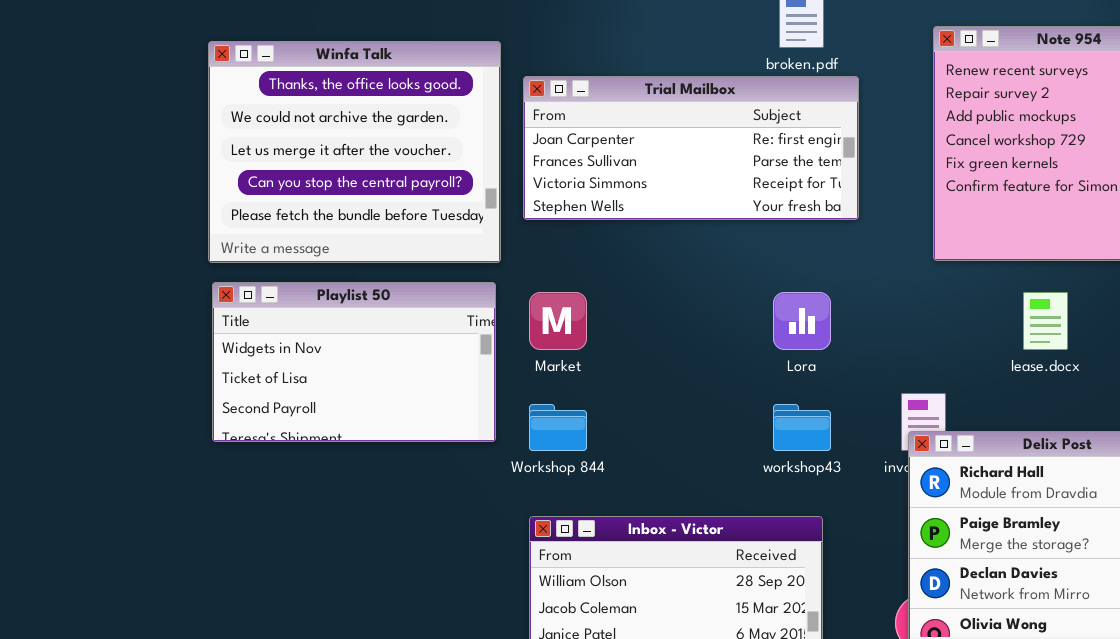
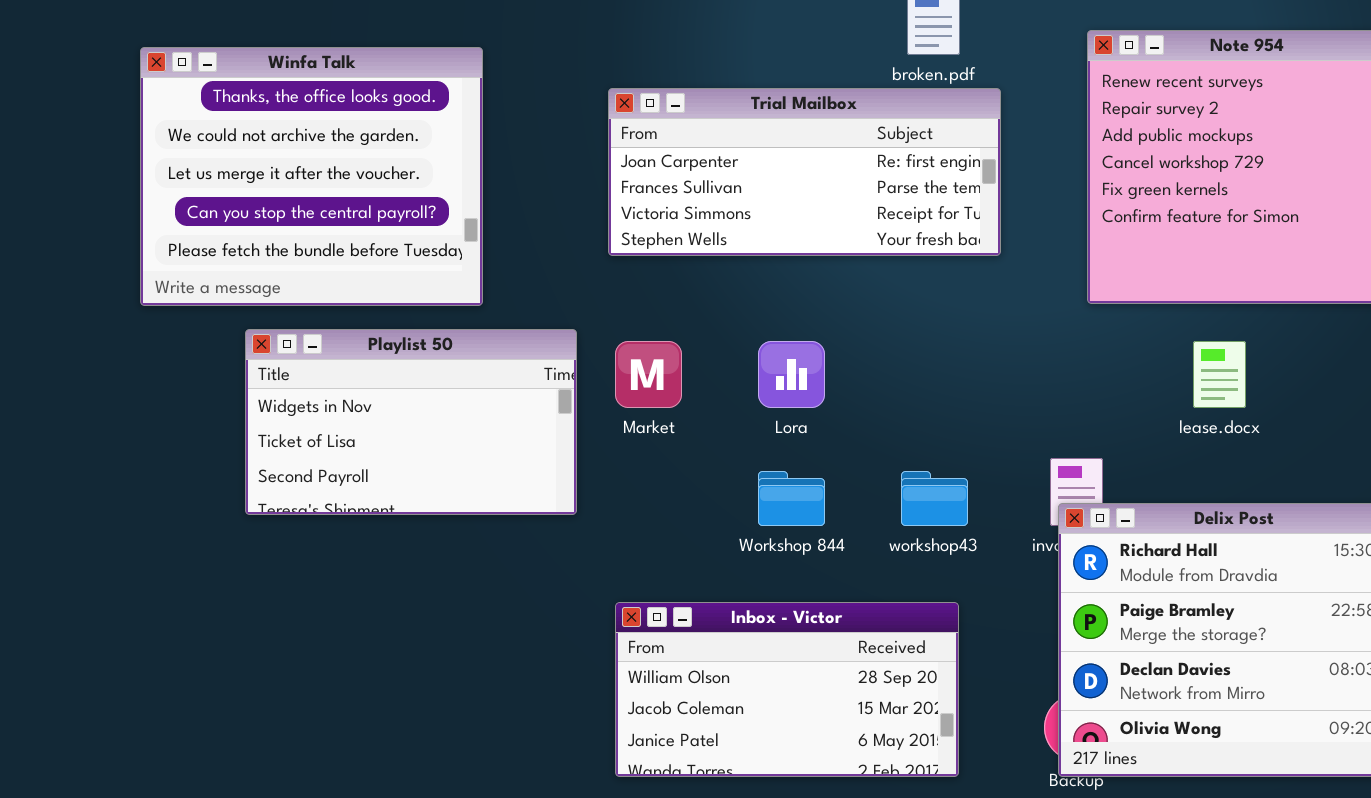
Winfa Talk: [208,41,501,263] -> [140,47,483,306], moved
Lora: [773,292,831,350] -> [758,341,825,408], moved
Workshop 844: [529,404,587,451] -> [758,471,825,526], moved

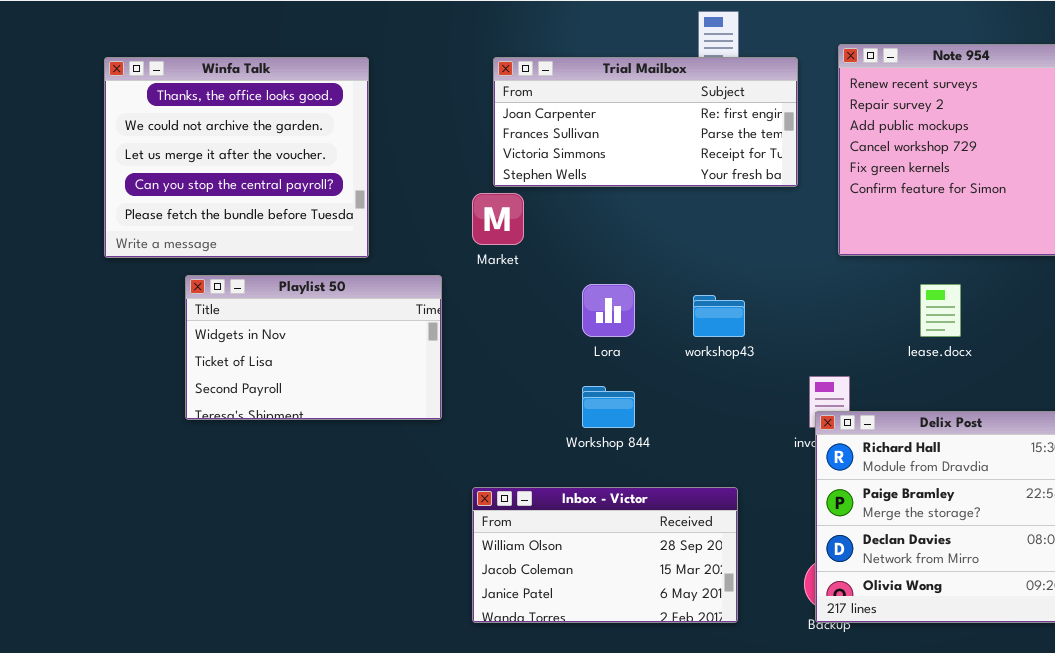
Trial Mailbox: [608,88,1001,256] -> [493,57,798,187], moved
Market: [615,341,682,408] -> [472,193,524,245], moved
workshop43: [901,471,968,526] -> [693,295,745,337], moved

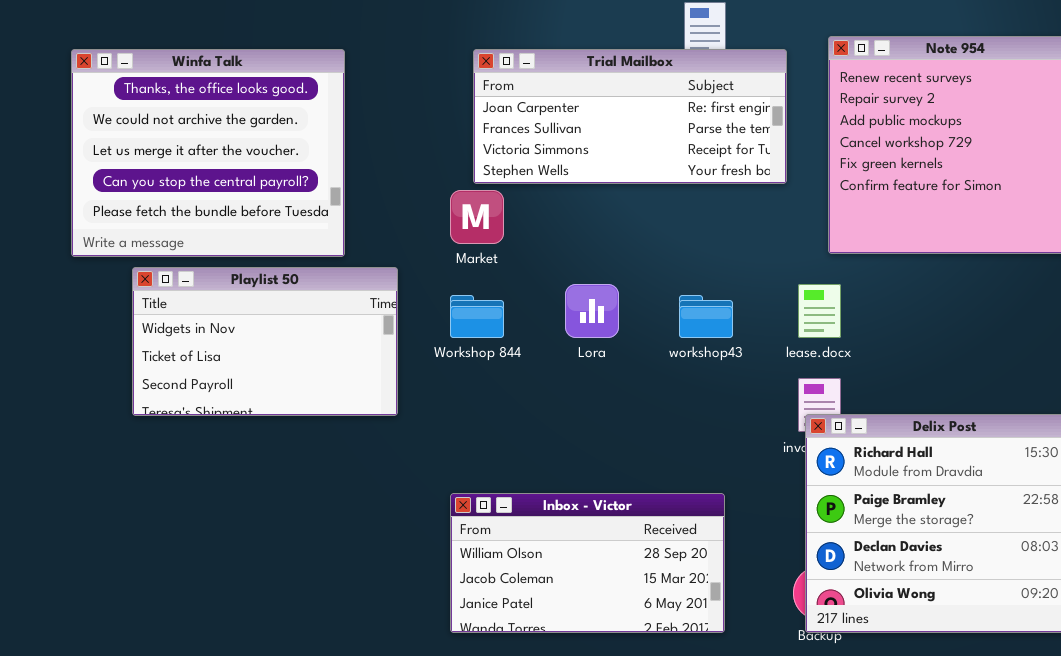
Playlist 50: [185,275,442,420] -> [132,267,398,416], moved
lease.docx: [920,284,961,337] -> [798,284,841,338], moved
Workshop 844: [582,386,635,428] -> [450,295,504,338], moved

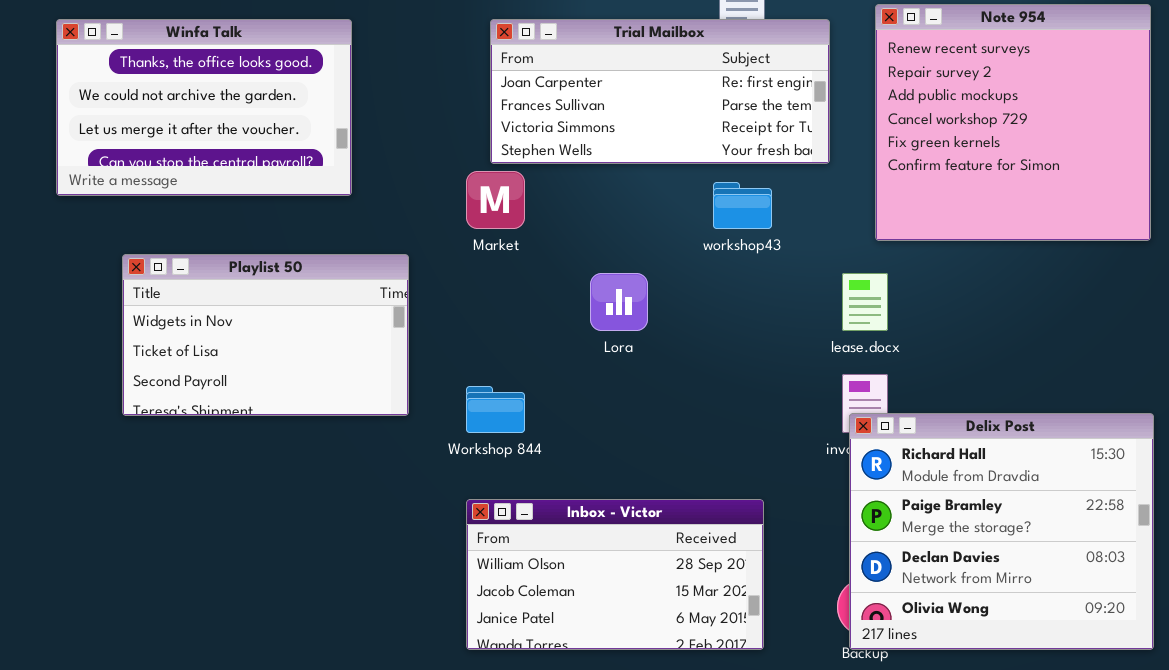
Winfa Talk: [71,49,345,257] -> [56,19,352,196], resized
Workshop 844: [450,295,504,338] -> [466,386,525,433], moved
workshop43: [679,295,733,338] -> [713,182,772,229], moved

